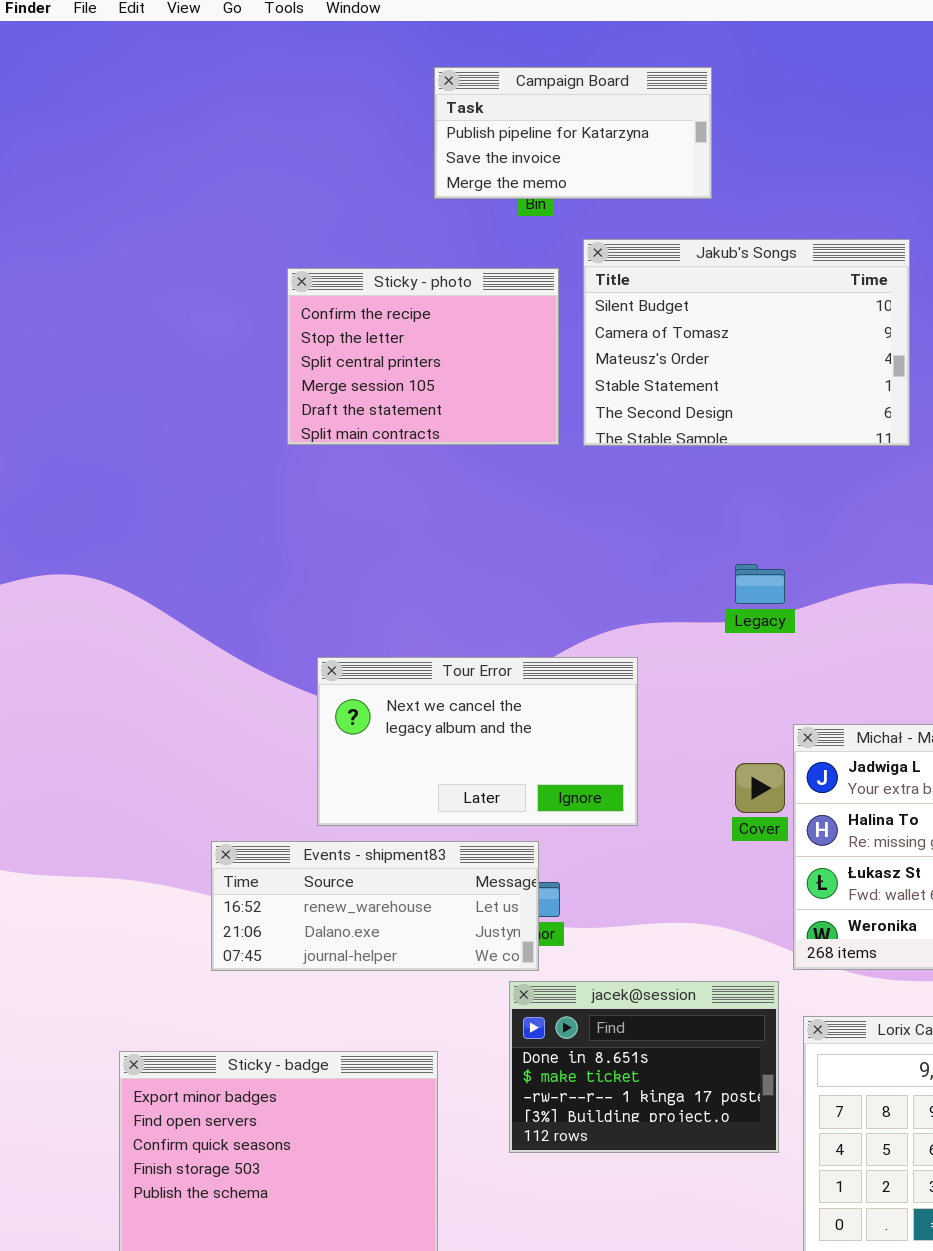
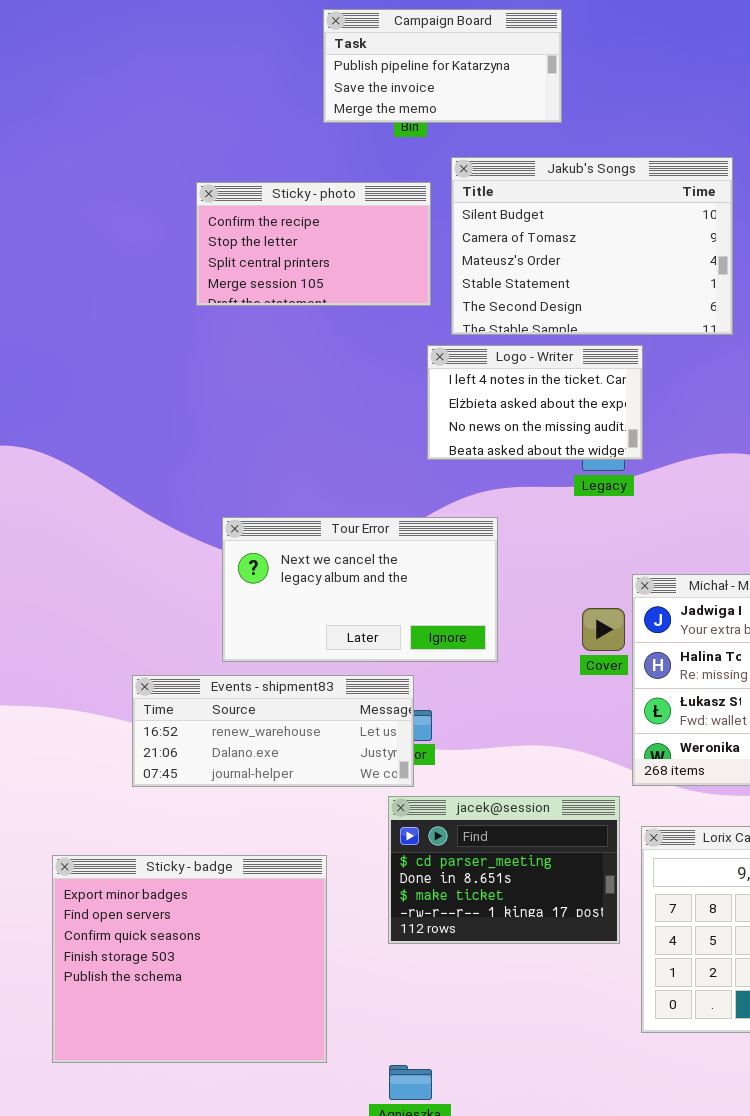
Sticky - photo: [287,268,559,445] -> [196,182,431,306], resized
Logo - Writer: none -> [427,345,643,460], opened
jacek@session: [509,981,779,1153] -> [388,796,620,944], scrolled up 1 row

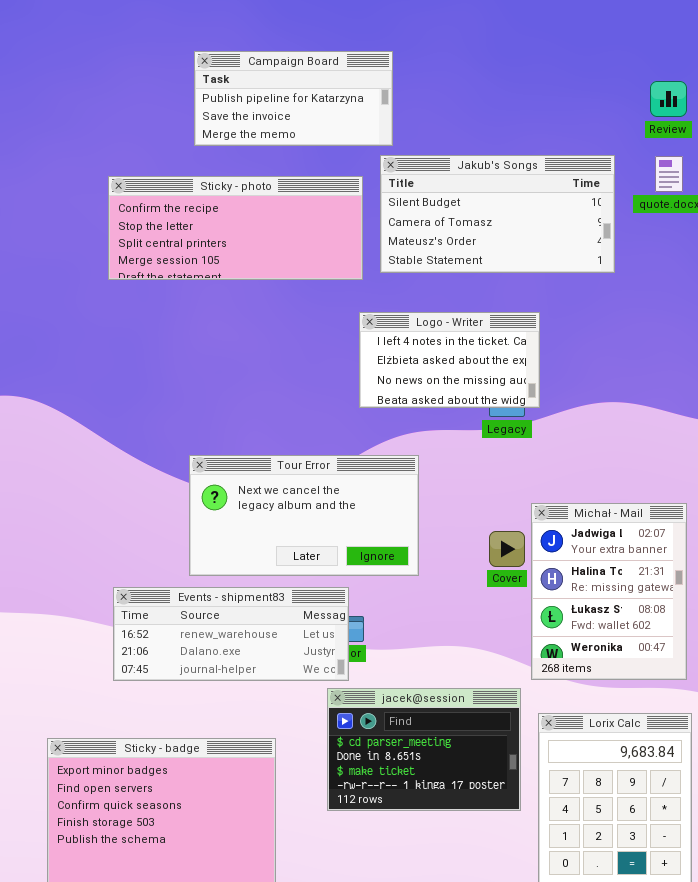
Campaign Board: [323,9,562,123] -> [194,51,393,146], moved
Jakub's Songs: [451,157,733,335] -> [380,155,615,273], resized
Sticky - photo: [196,182,431,306] -> [108,176,363,280], resized

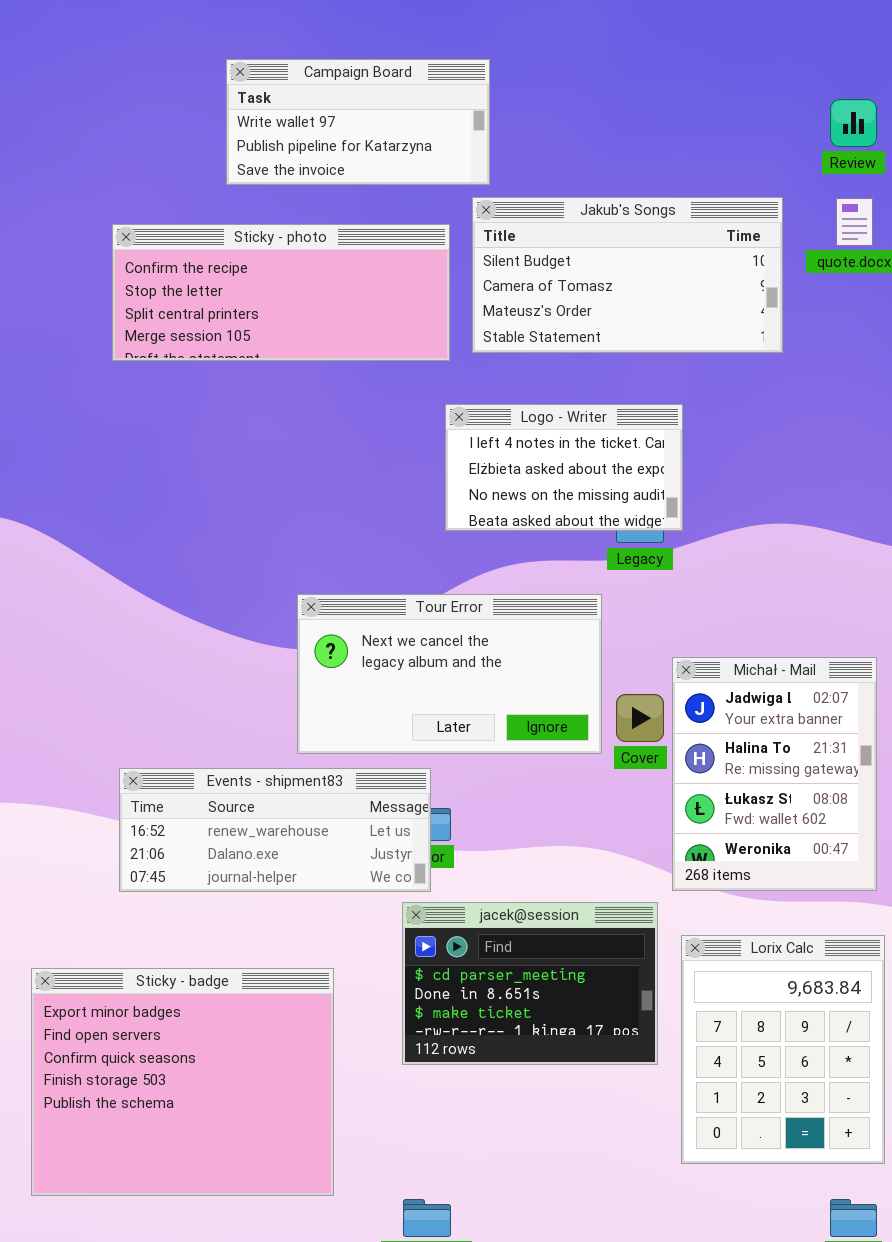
Campaign Board: [194,51,393,146] -> [226,59,490,185], scrolled up 1 row
Tour Error: [189,455,419,576] -> [297,594,602,754], moved

